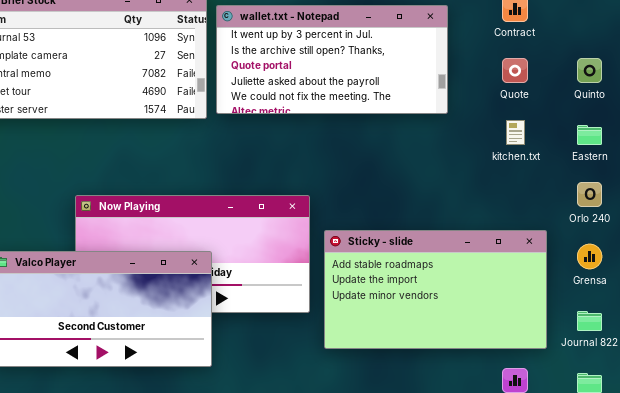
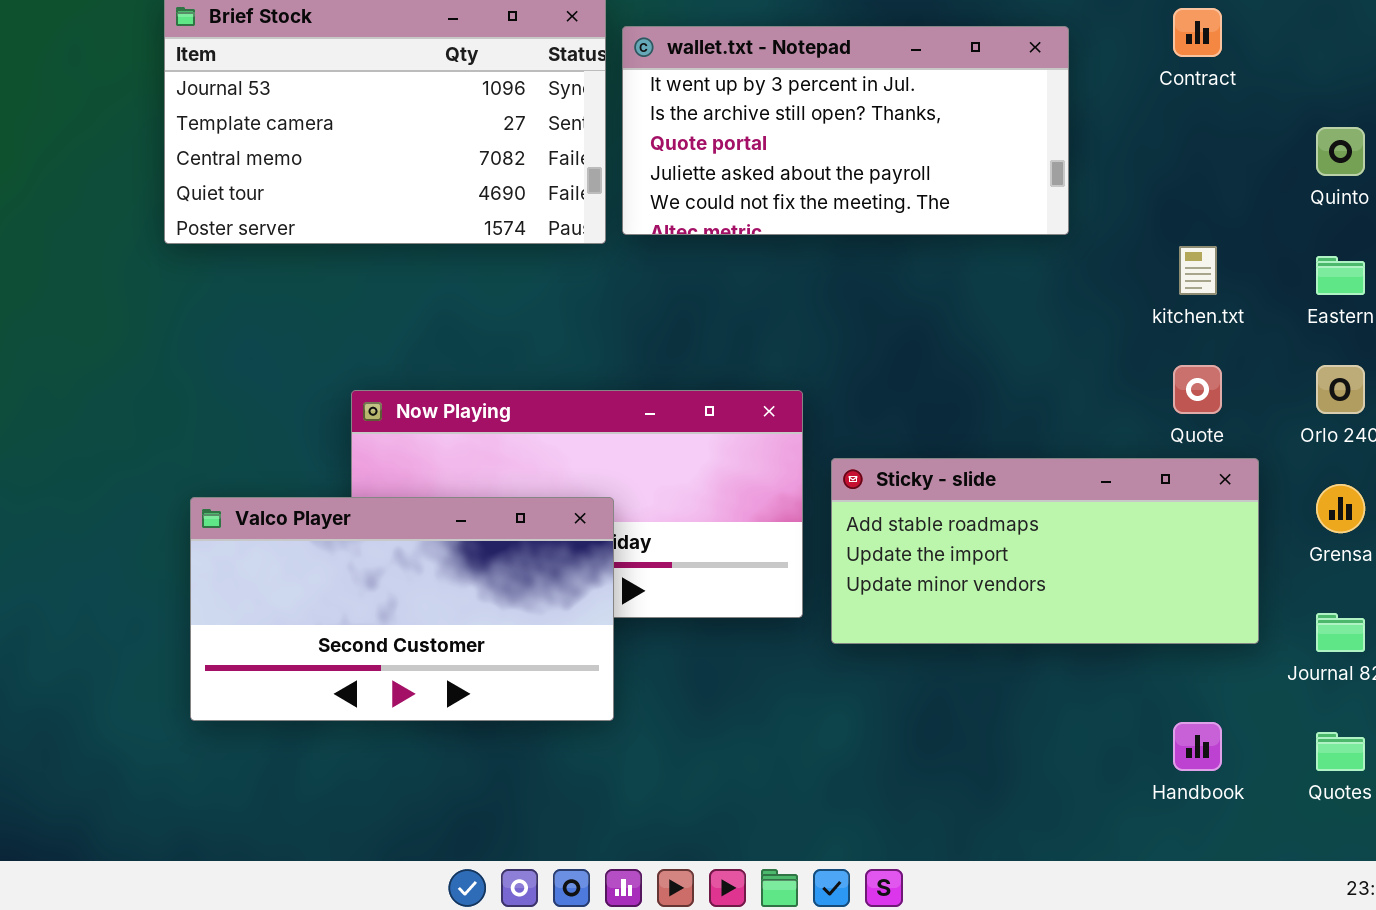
Quote: [502,58,528,83] -> [1173,365,1222,414], moved
Sticky - slide: [324,230,547,349] -> [831,458,1259,644], resized

